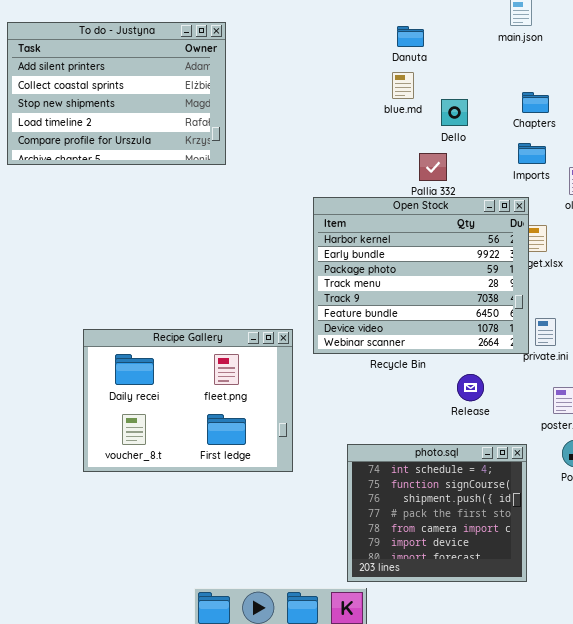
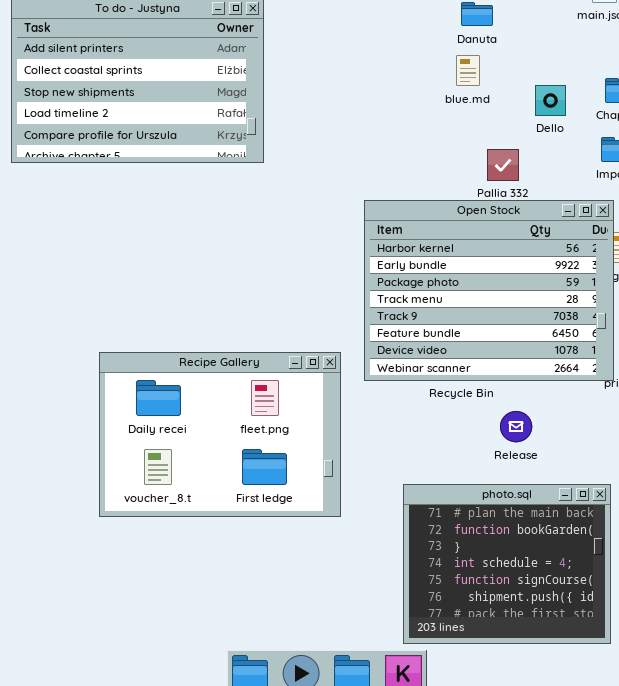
Dello: [441,99,468,126] -> [535,85,566,116], moved
Release: [457,374,484,401] -> [500,411,532,442], moved
photo.sql: [347,444,527,582] -> [403,484,611,644], scrolled up 3 rows

